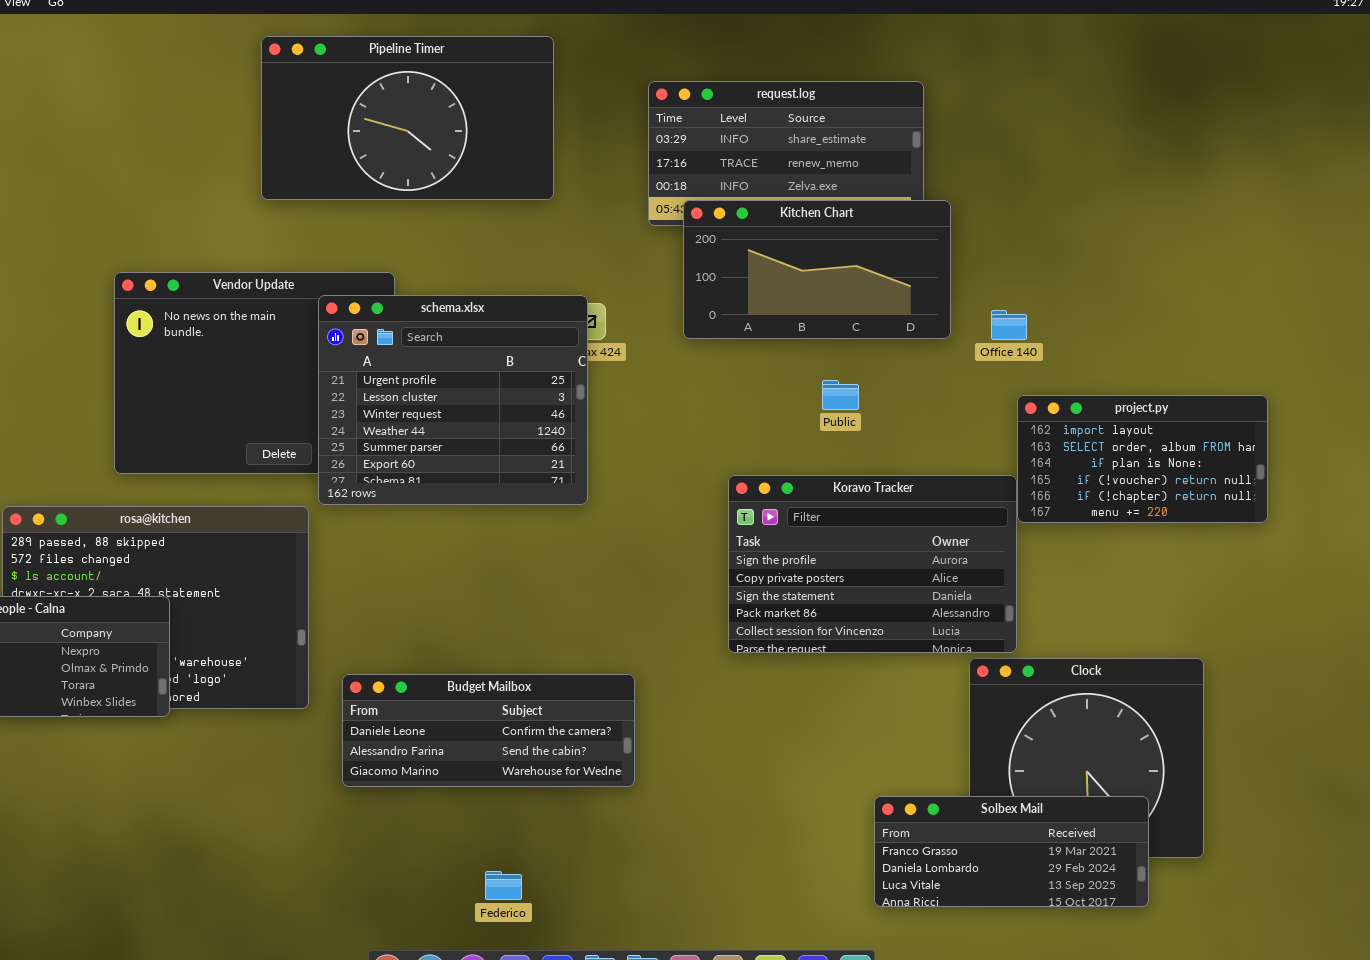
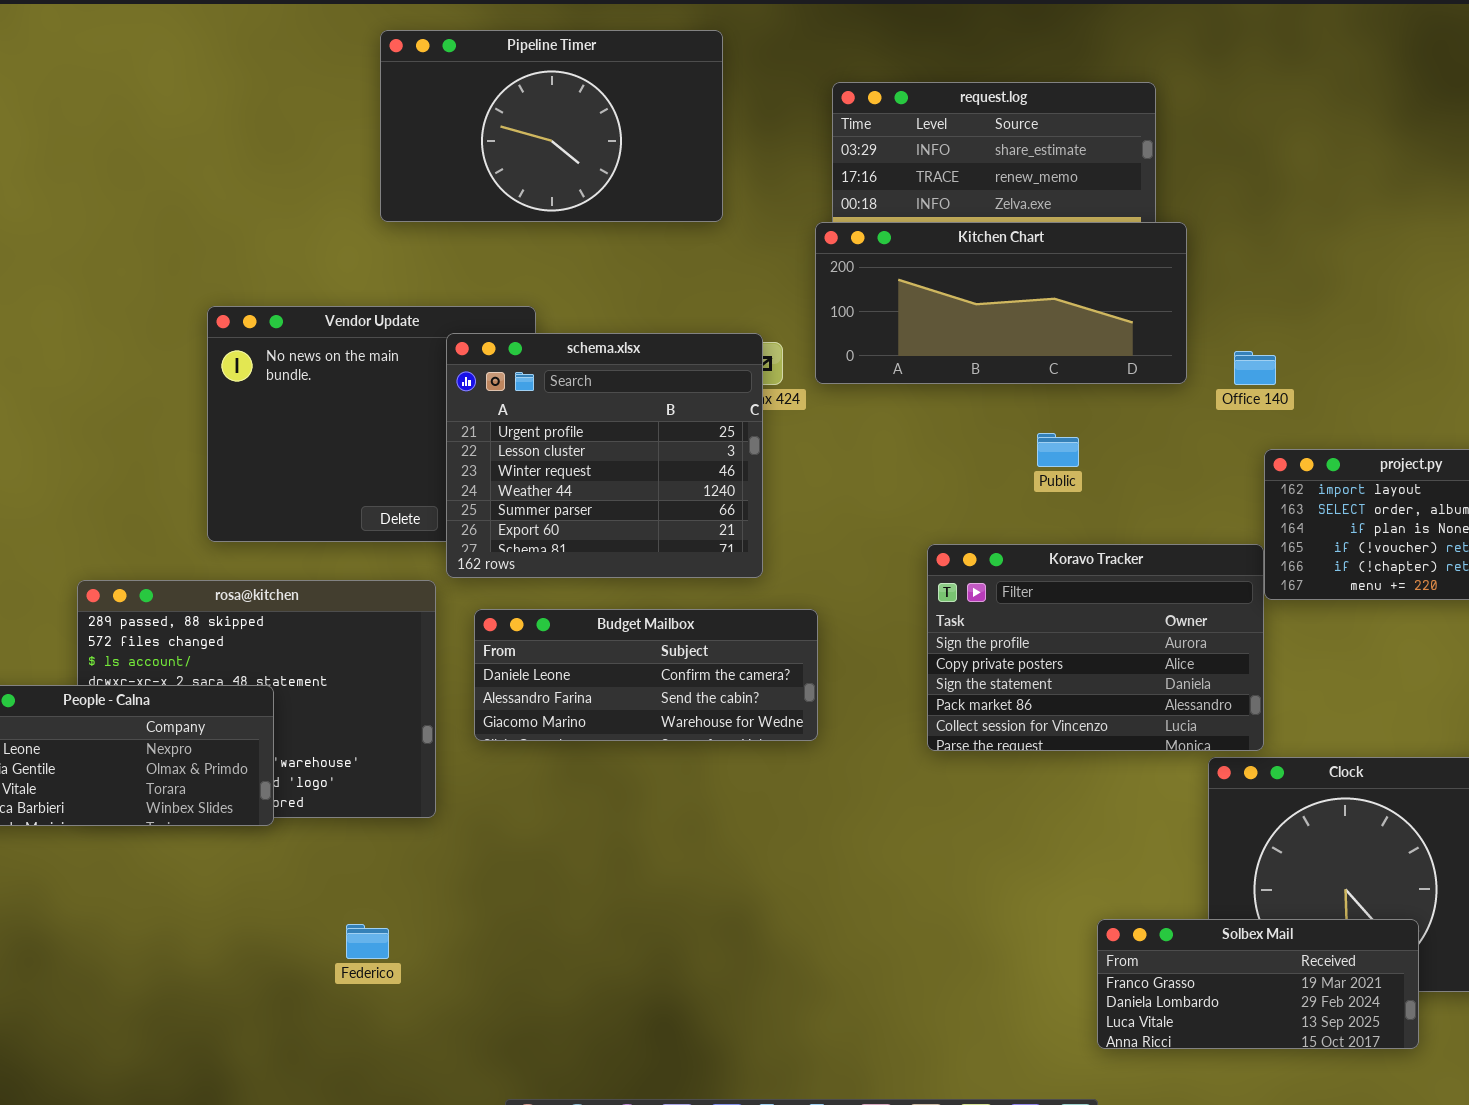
Kitchen Chart: [683,200,951,339] -> [815,222,1187,384], resized
Budget Mailbox: [342,674,635,787] -> [474,609,818,741], moved
Federico: [485,871,522,900] -> [346,924,389,959], moved

